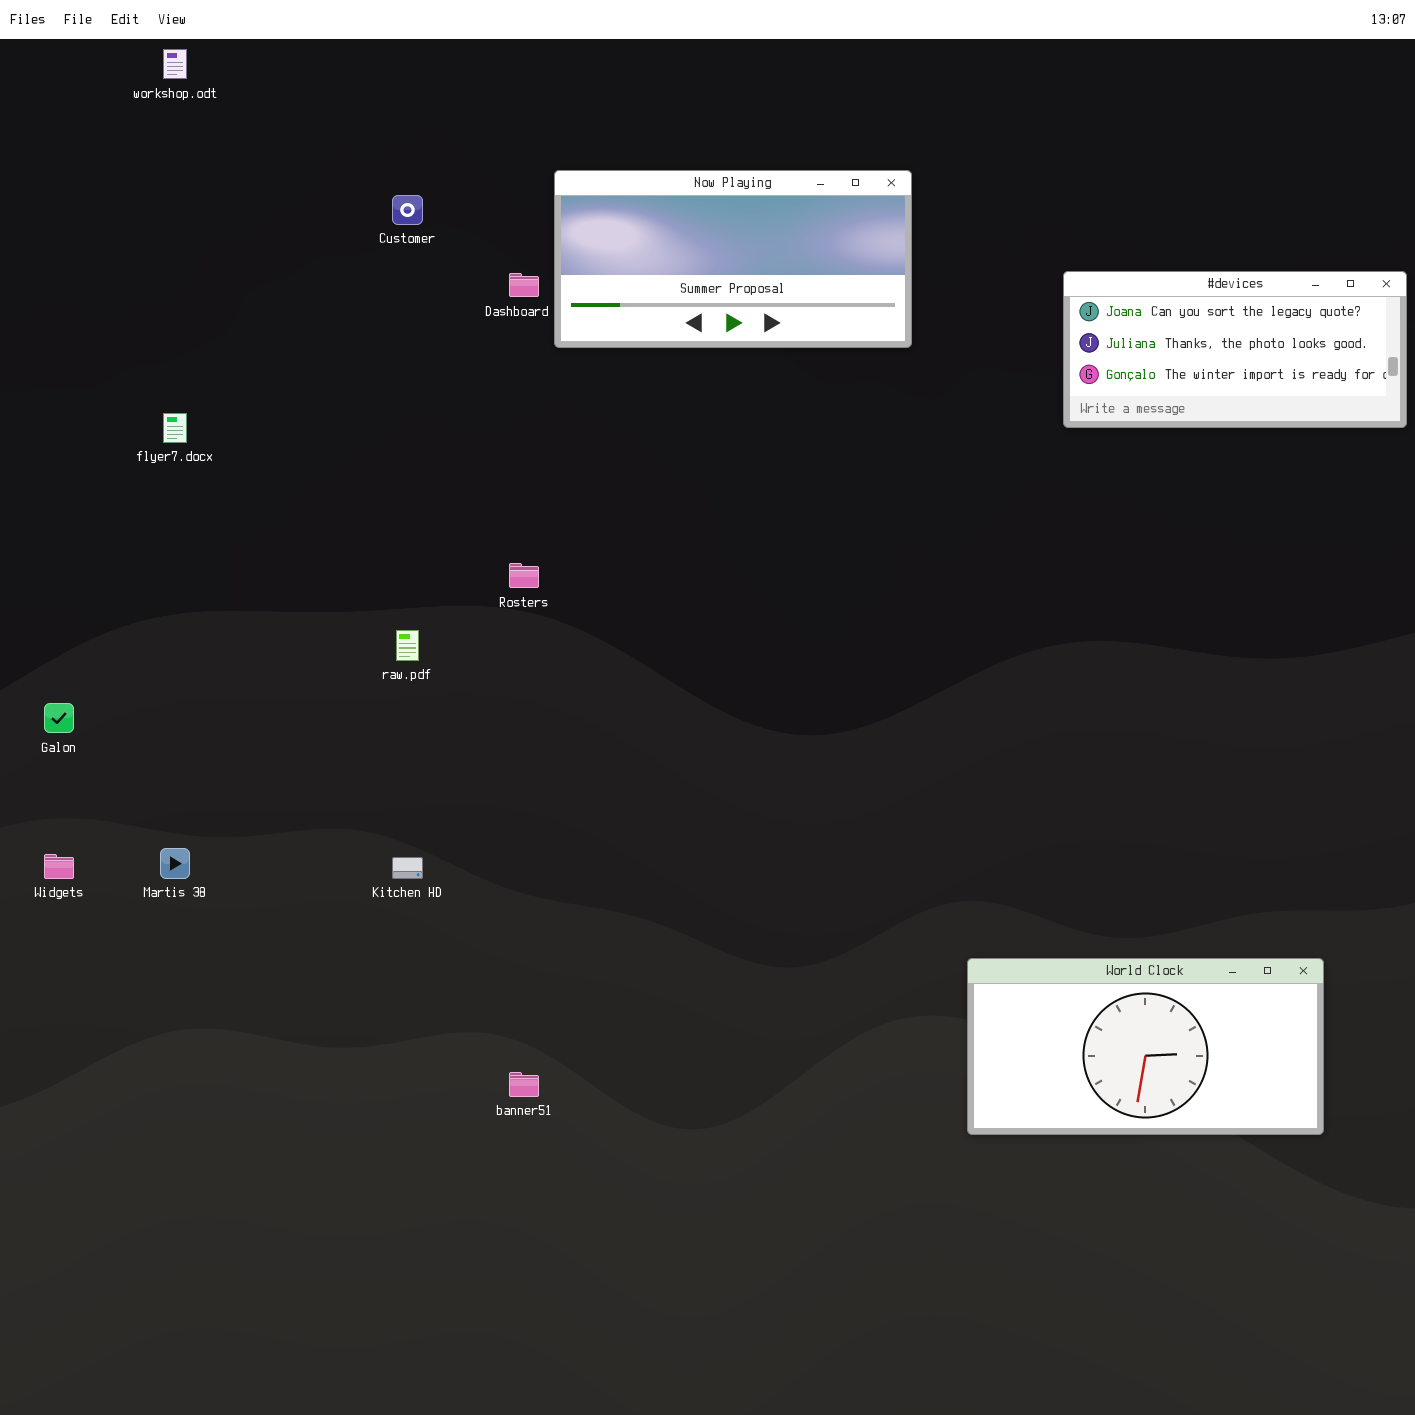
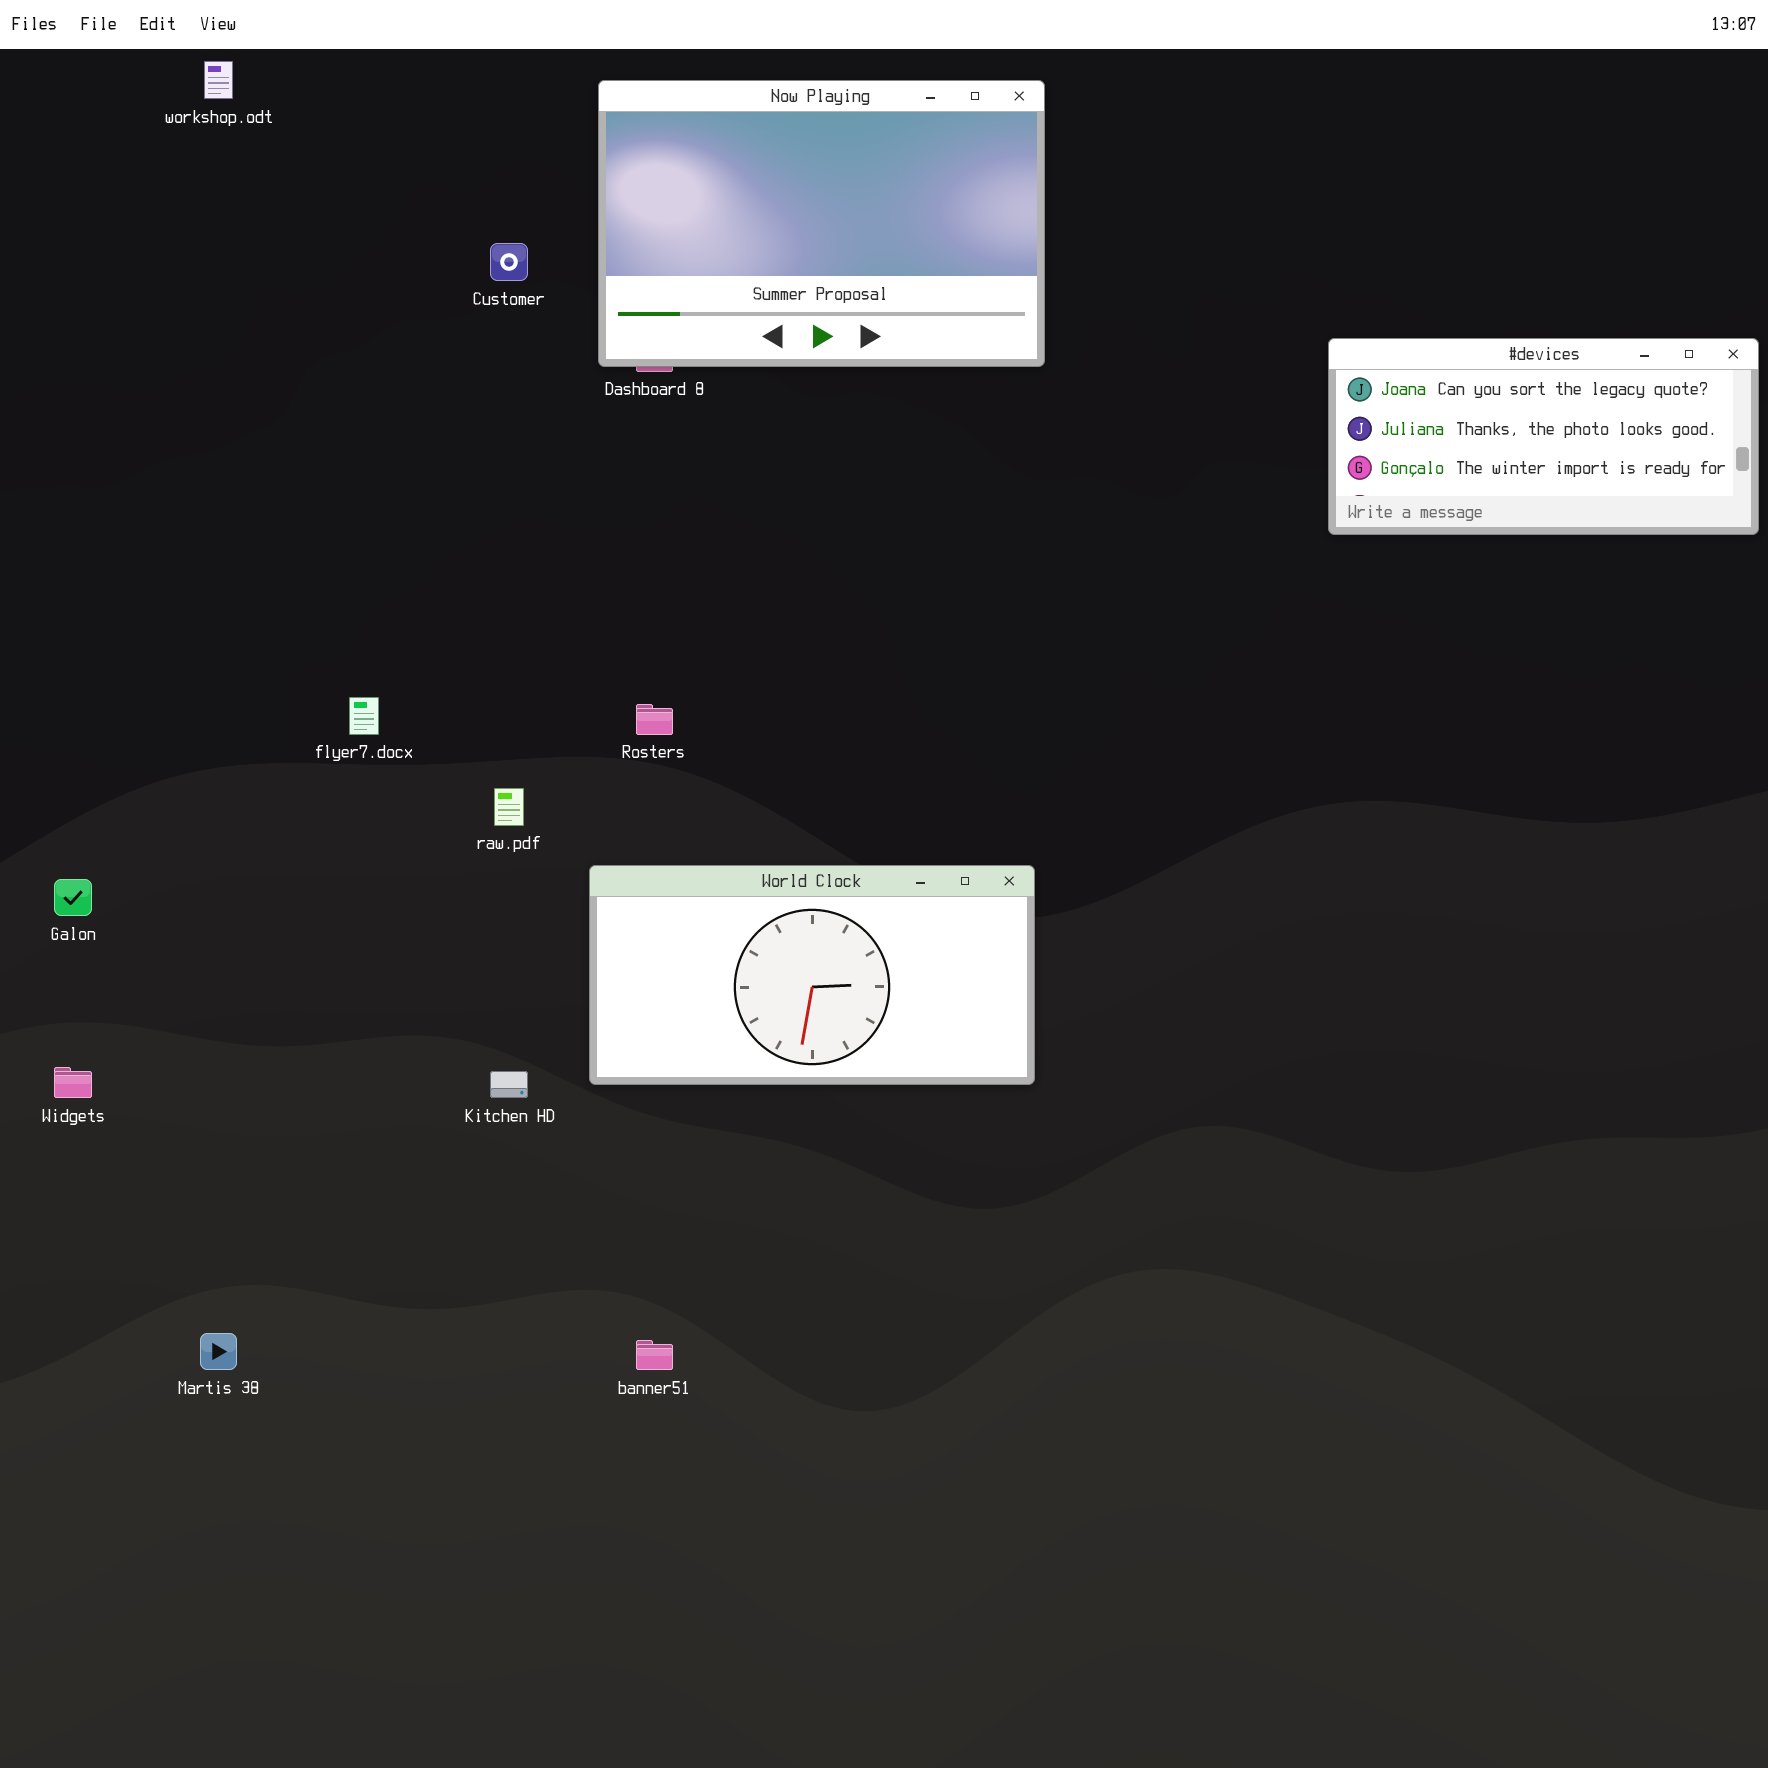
Now Playing: [554,170,912,348] -> [598,80,1045,367], moved, resized
flyer7.docx: [163,413,187,443] -> [349,697,379,735], moved
Martis 38: [160,848,190,879] -> [200,1333,237,1370], moved
World Clock: [967,958,1324,1135] -> [589,865,1035,1085], moved

